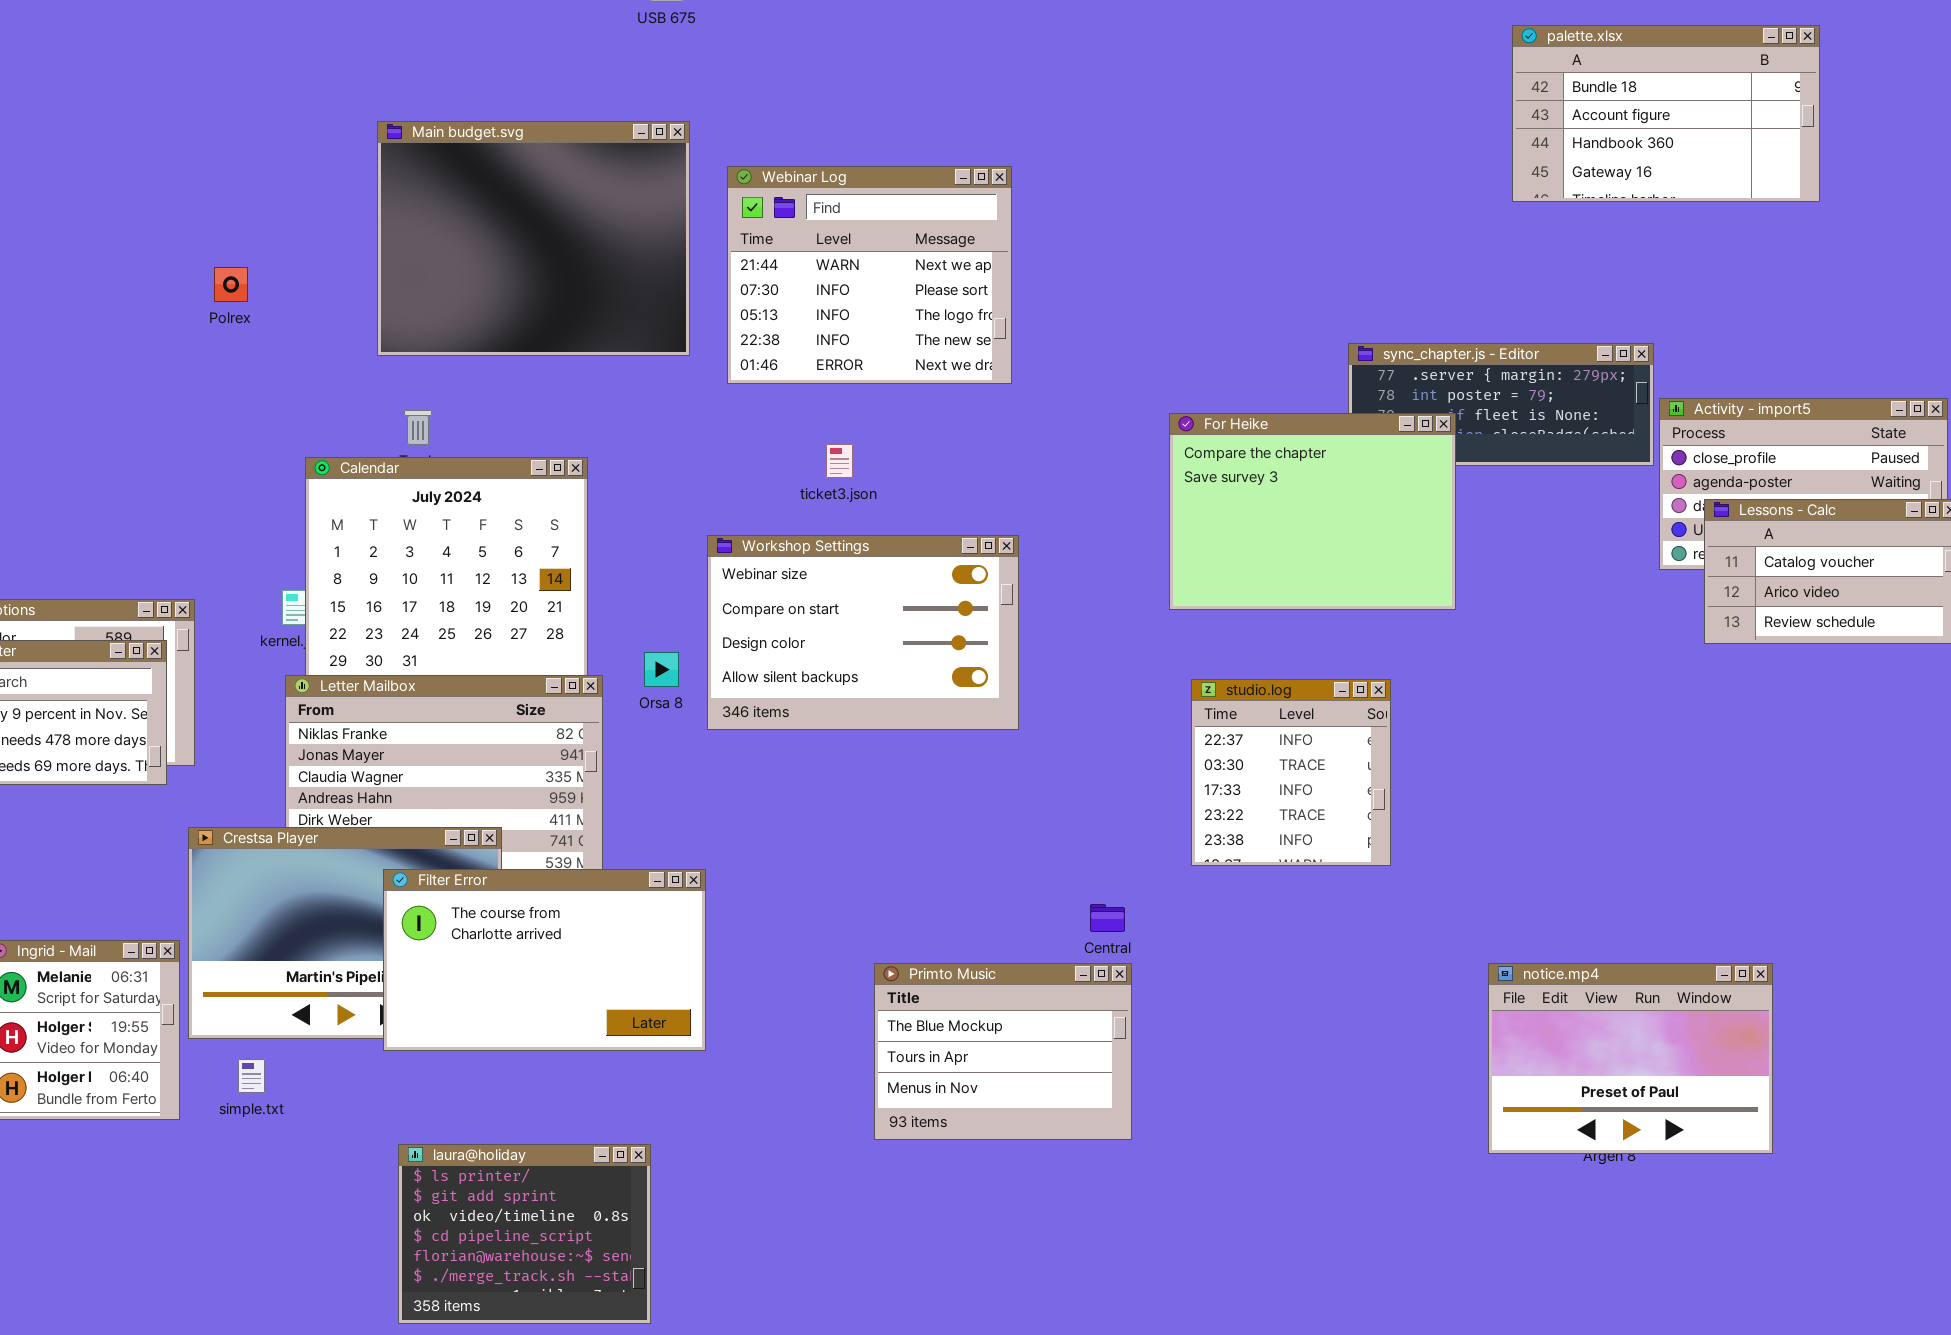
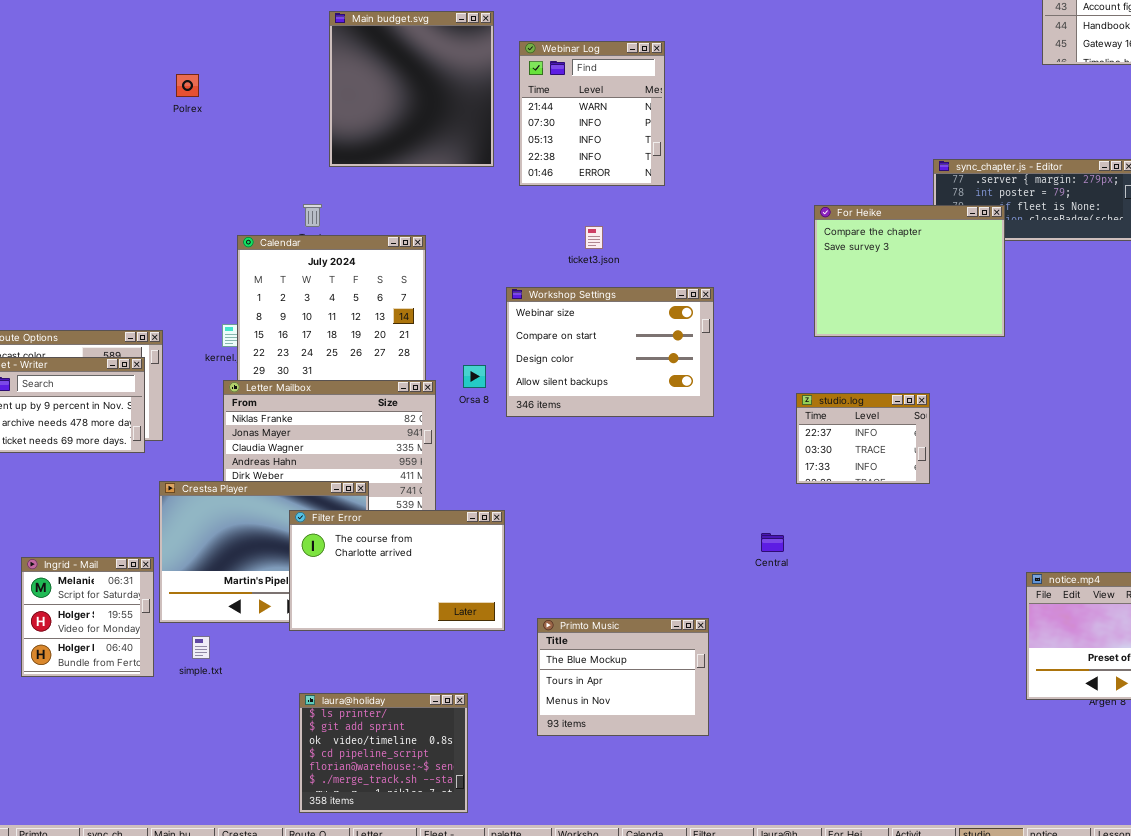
Main budget.svg: [377,121,690,356] -> [329,11,494,167], resized
Webinar Log: [727,166,1012,384] -> [519,41,665,186], resized
Polrex: [214,267,248,302] -> [176,74,199,97], moved
studio.log: [1191,679,1391,866] -> [796,393,930,484], moved, resized
Primto Music: [874,963,1132,1140] -> [537,618,709,736], moved

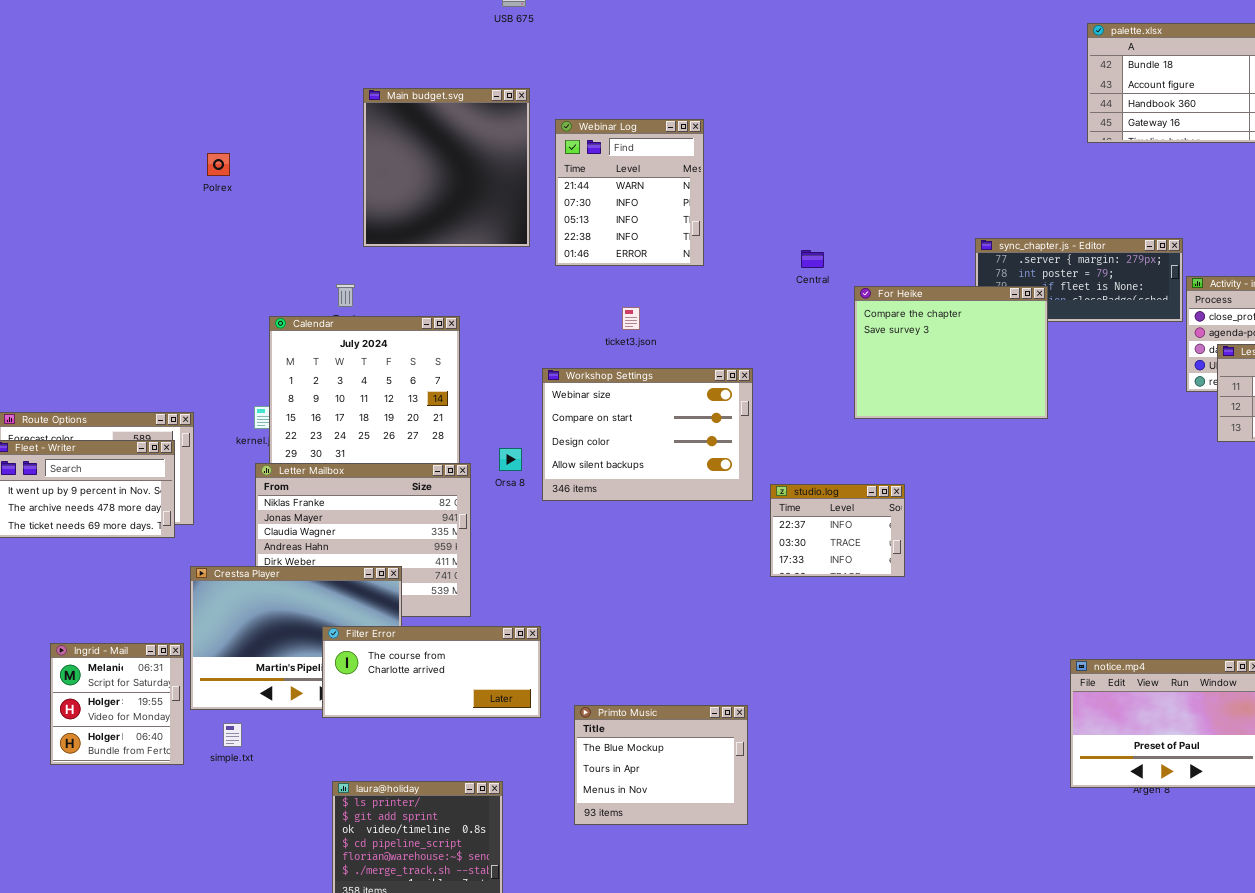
studio.log: [796,393,930,484] -> [770,484,905,577], moved
Filter Error: [289,510,505,631] -> [322,626,541,718], resized
Central: [761,533,784,552] -> [801,250,824,268], moved

